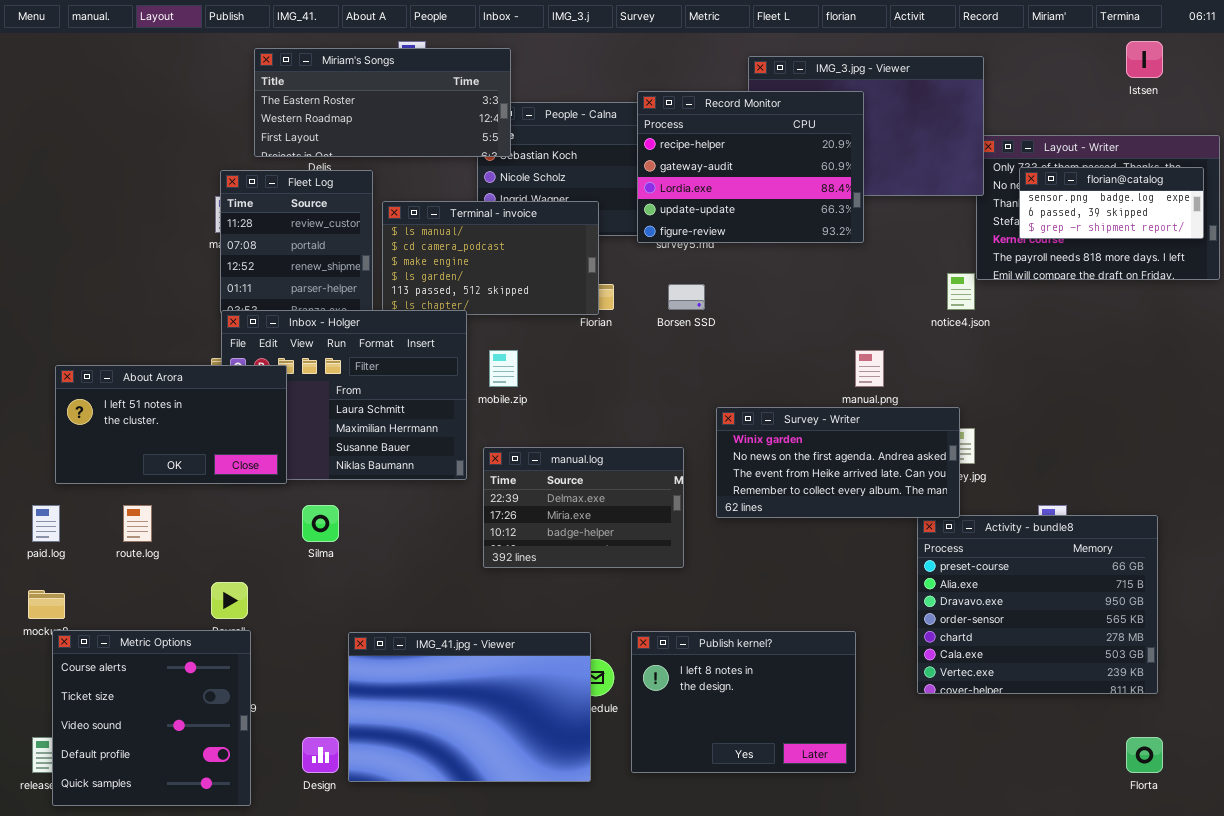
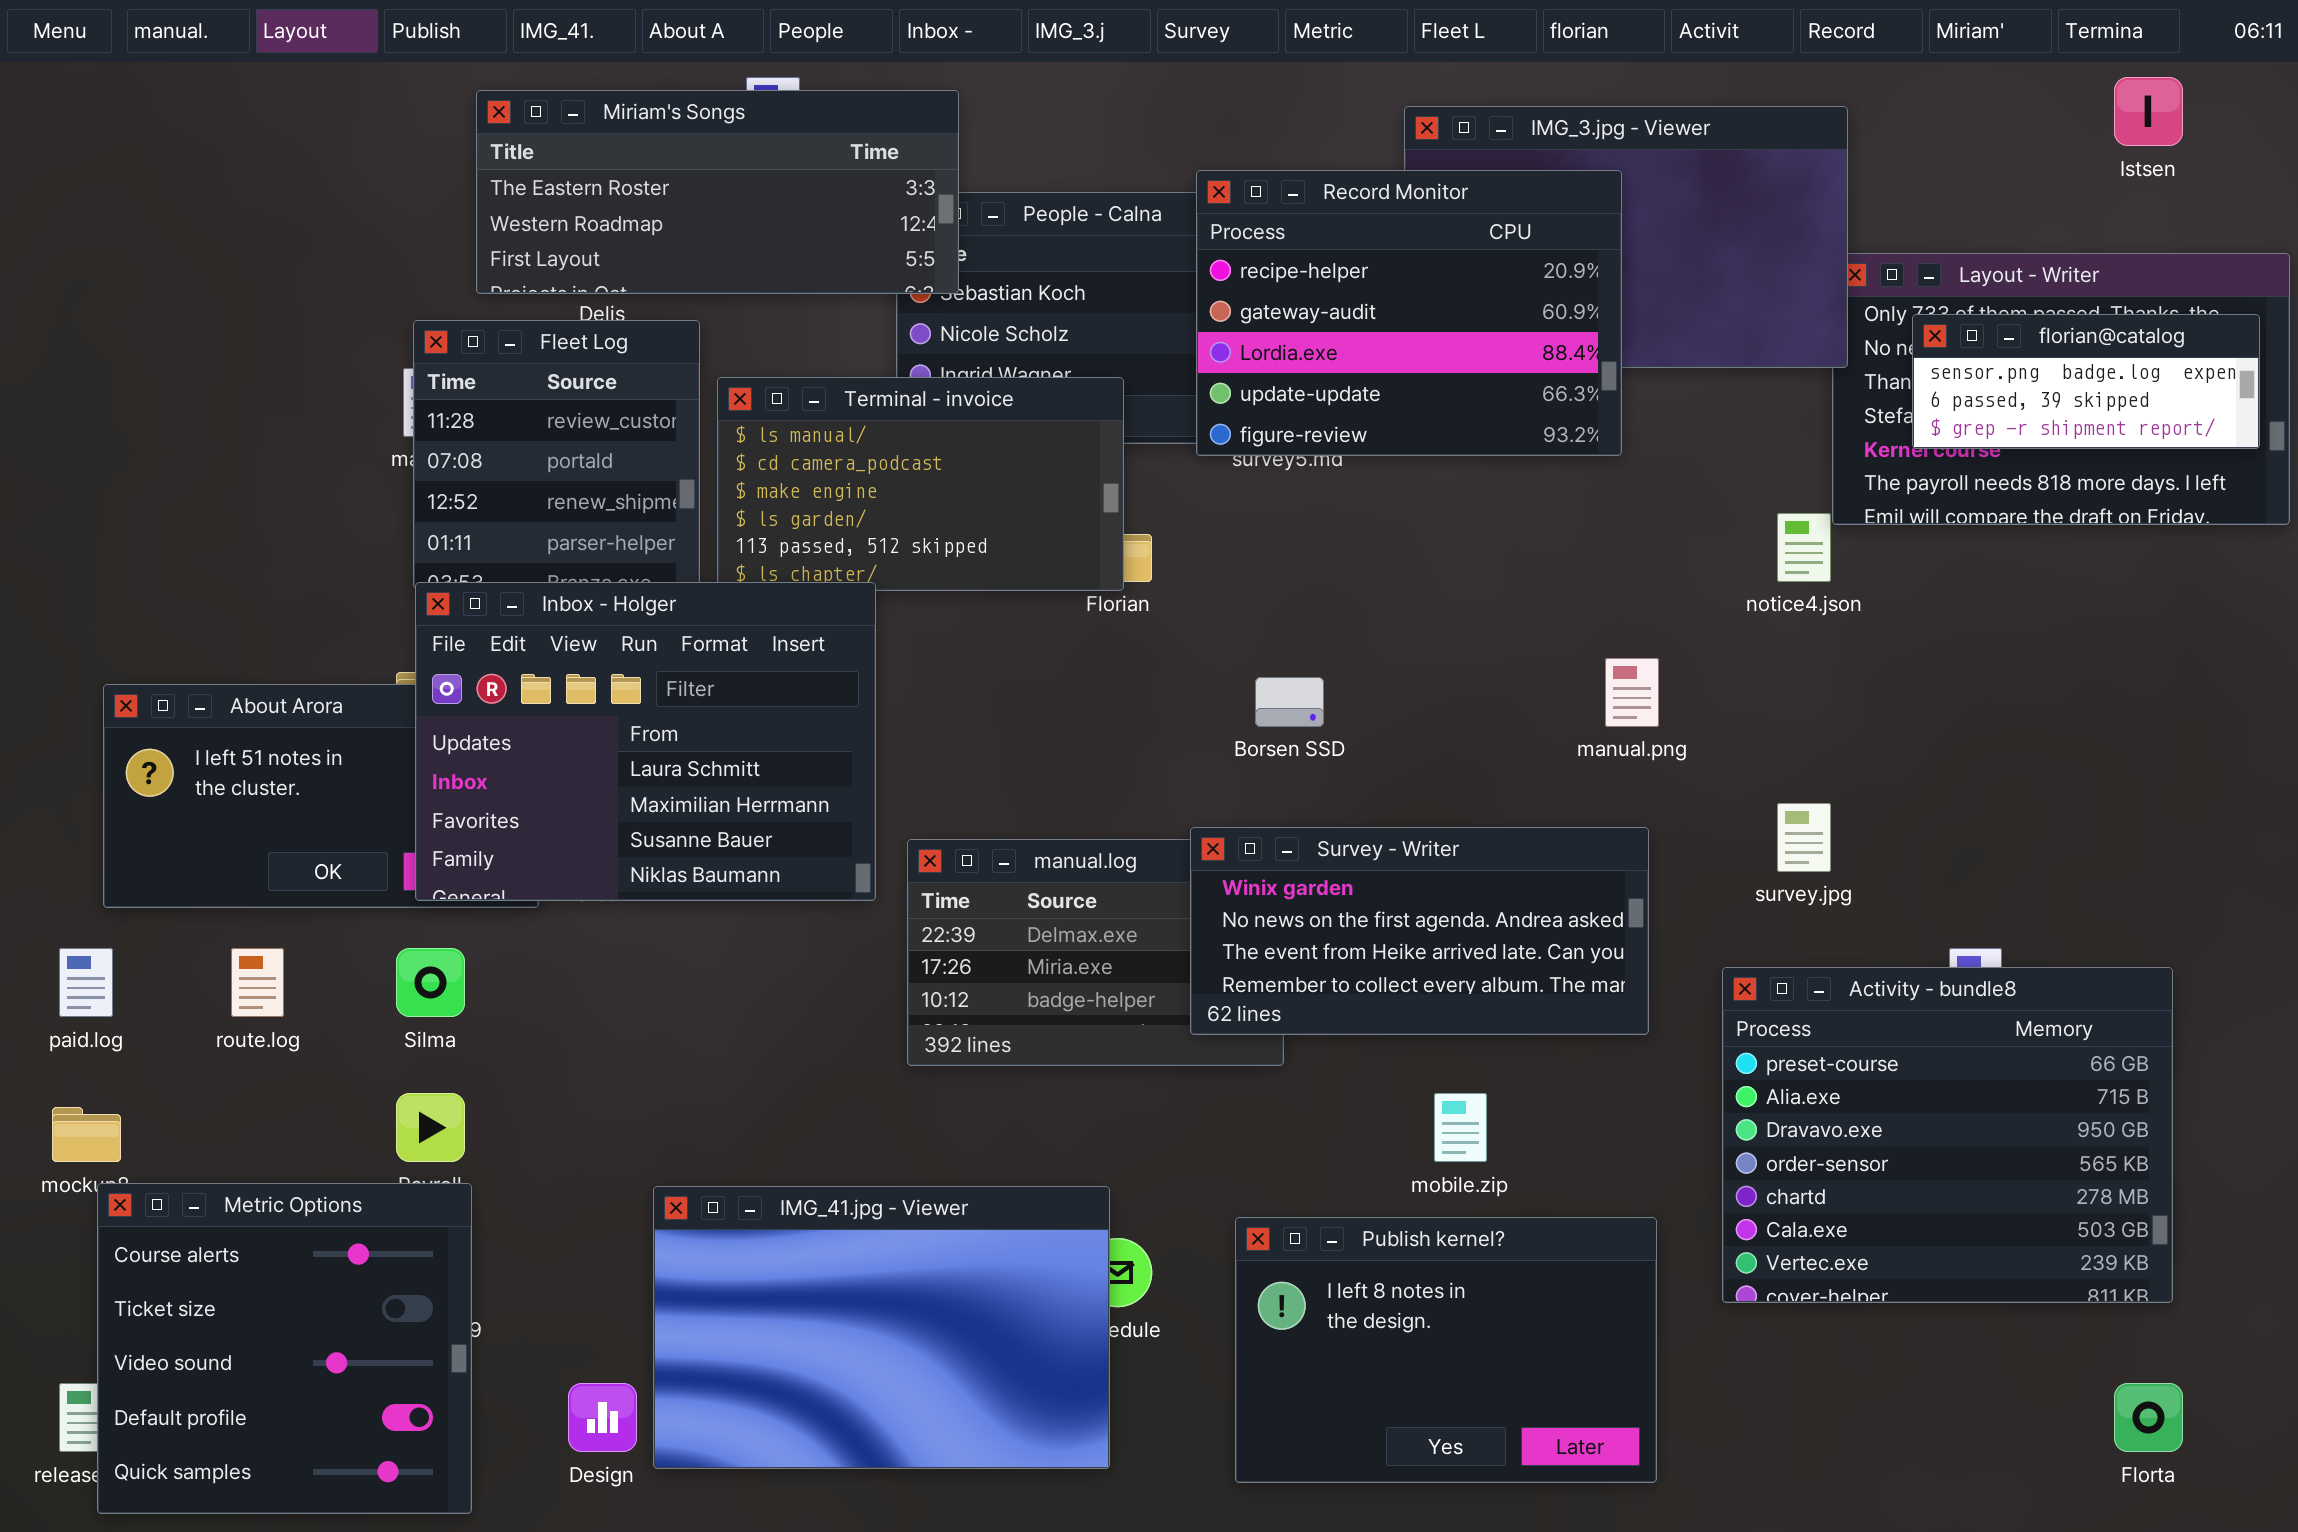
Borsen SSD: [668,284,705,310] -> [1255,677,1324,727], moved
Inbox - Holger: [221,310,467,480] -> [415,582,876,901], raised
mobile.zip: [489,350,518,387] -> [1434,1093,1487,1162], moved
Survey - Writer: [716,407,960,518] -> [1190,827,1649,1035], moved
Silma: [302,505,339,542] -> [396,948,465,1017], moved
Publish kernel?: [631,631,856,773] -> [1235,1217,1657,1483], moved

